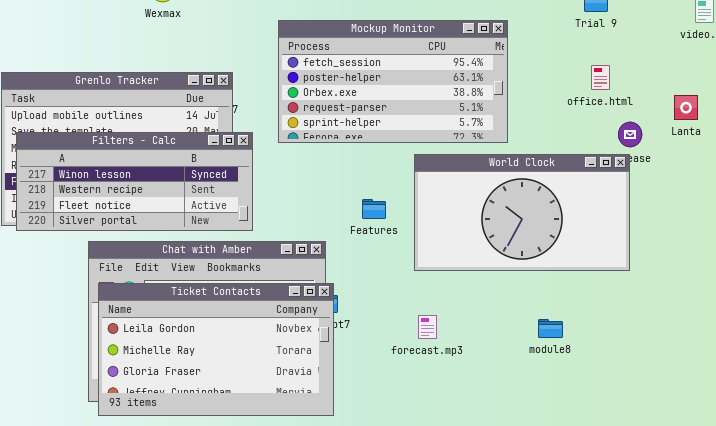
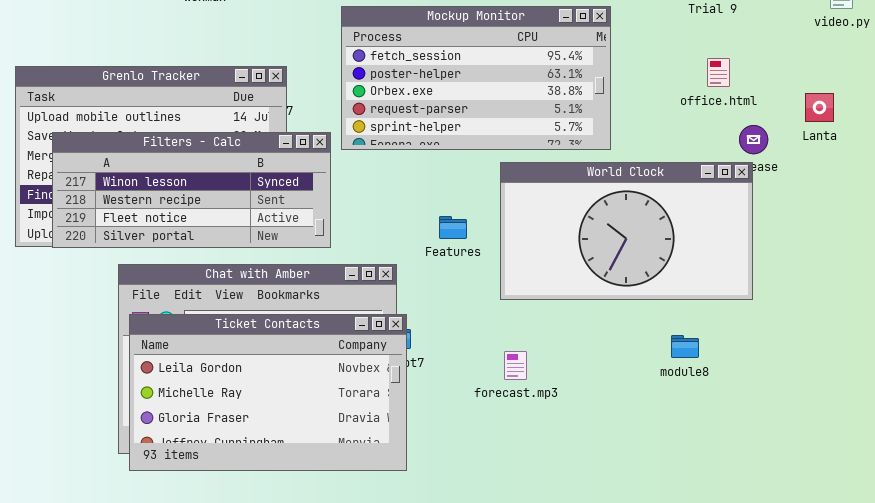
Filters - Calc: [16,132,253,231] -> [52,132,331,248], moved
module8: [538,319,563,338] -> [671,335,699,358], moved

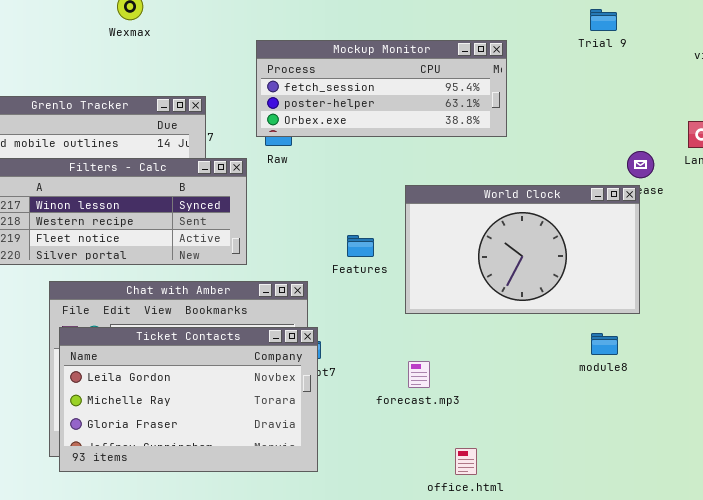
Mockup Monitor: [341,6,611,150] -> [256,40,507,137], resized
office.html: [707,58,730,87] -> [455,448,477,475], moved
module8: [671,335,699,358] -> [591,333,618,355], moved

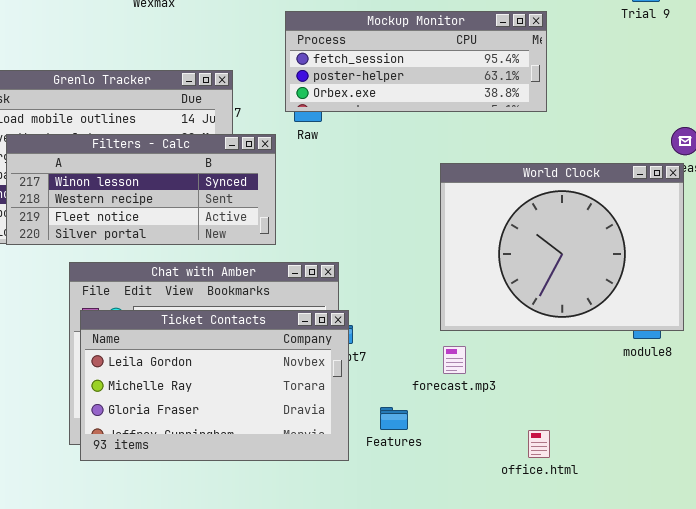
World Clock: [405,185,640,314] -> [440,163,684,331], resized
Features: [347,235,374,257] -> [380,407,408,430], moved
office.html: [455,448,477,475] -> [528,430,550,458], moved

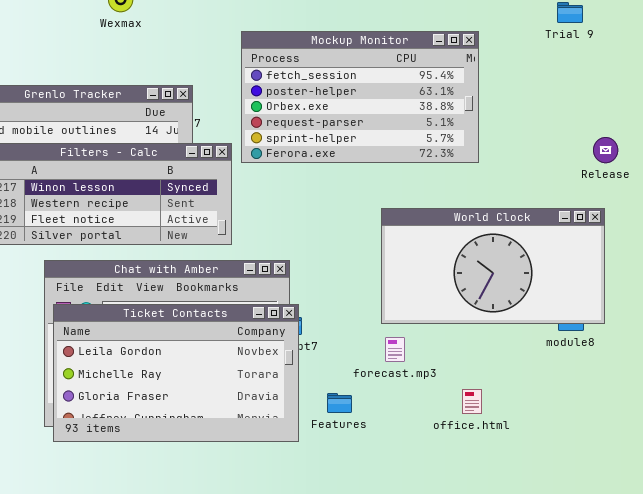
Mockup Monitor: [285,11,547,112] -> [241,31,479,163], resized
World Clock: [440,163,684,331] -> [381,208,605,324], resized
office.html: [528,430,550,458] -> [462,389,482,414], moved

